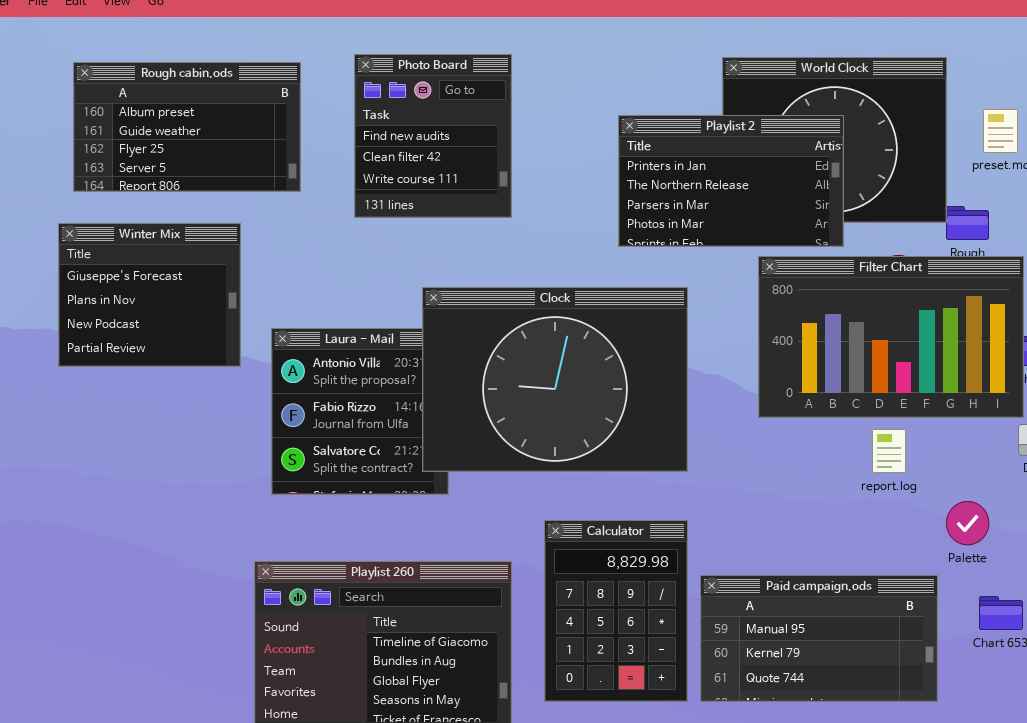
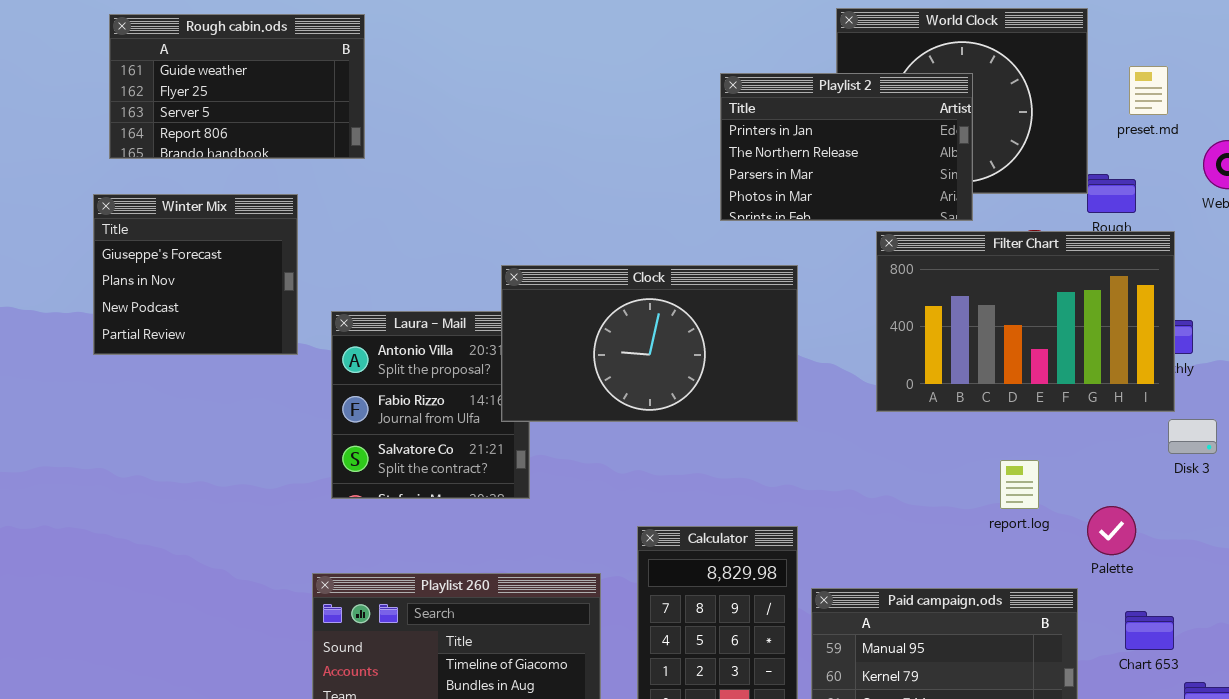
Photo Board: [354,54,512,218] -> none, closed
Rough cabin.ods: [73,62,301,192] -> [109,14,365,159], scrolled down 1 row
Clock: [422,287,688,472] -> [501,265,798,422], resized
report.log: [872,429,906,473] -> [1000,460,1039,509], moved

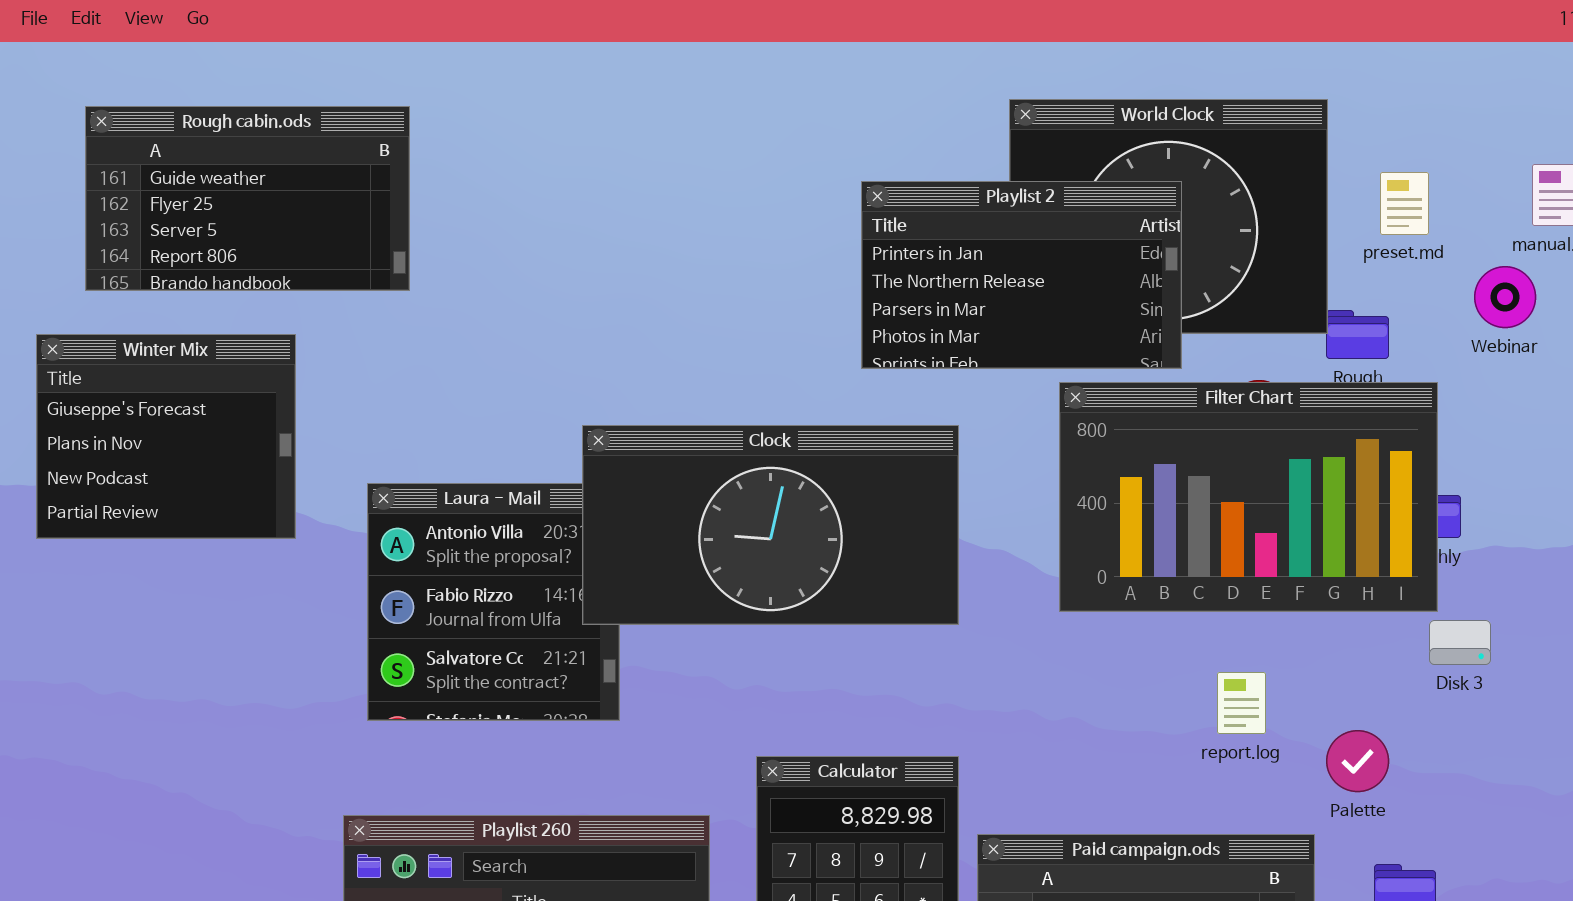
Winter Mix: [93,194,298,355] -> [36,334,296,539], moved

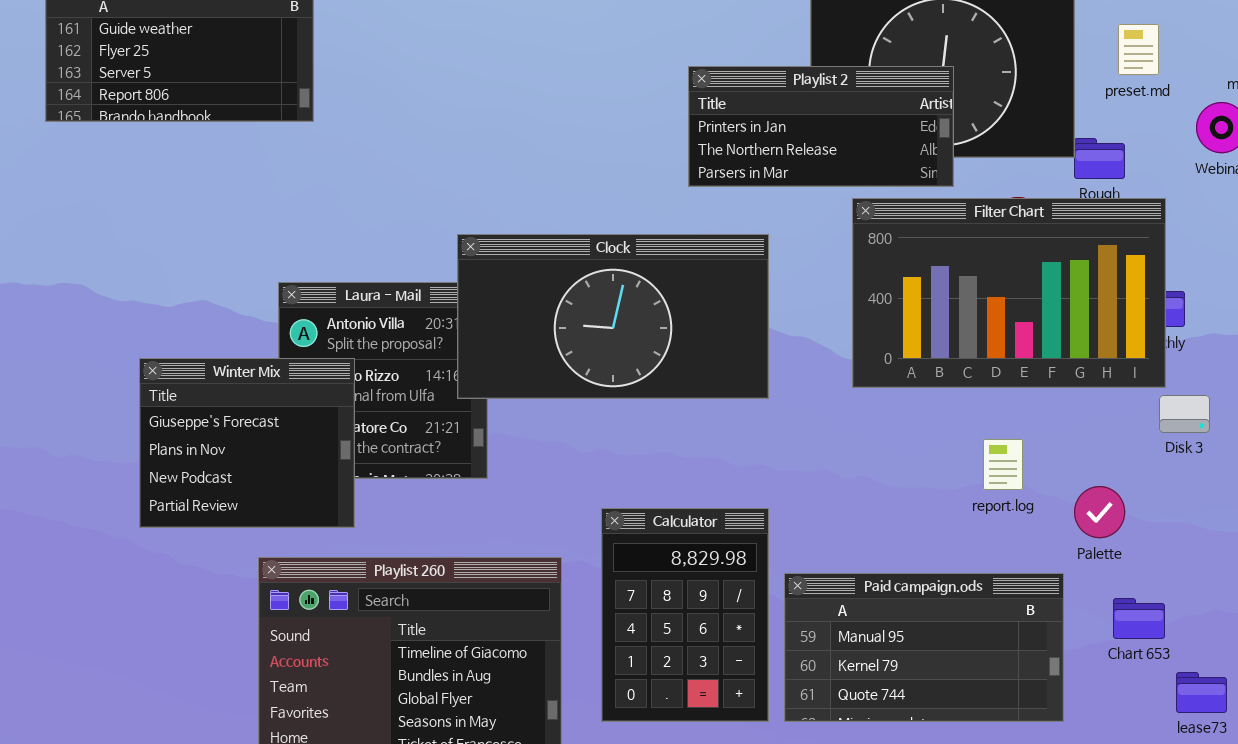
Playlist 2: [861,181,1182,369] -> [688,66,954,187], resized
Winter Mix: [36,334,296,539] -> [139,358,355,528], moved

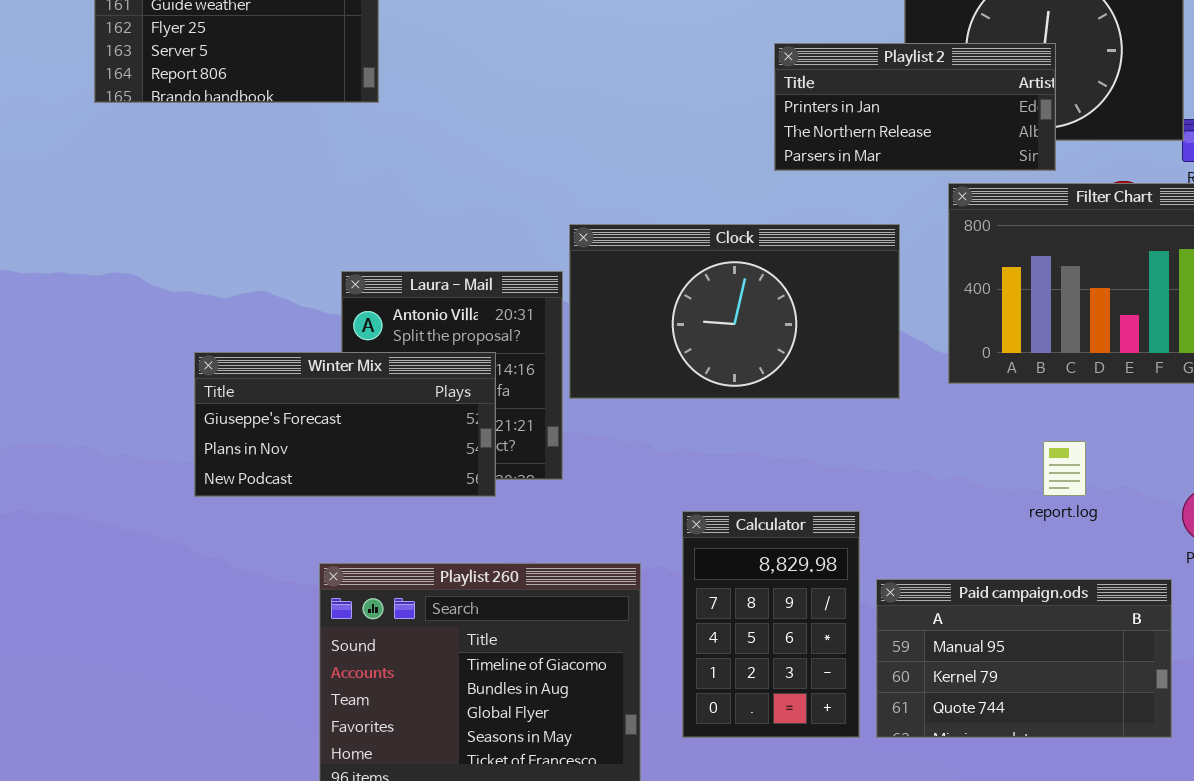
Clock: [457,234,769,399] -> [569,224,900,399], moved
Winter Mix: [139,358,355,528] -> [194,352,496,497], resized
report.log: [983,439,1023,490] -> [1043,441,1086,496], moved

